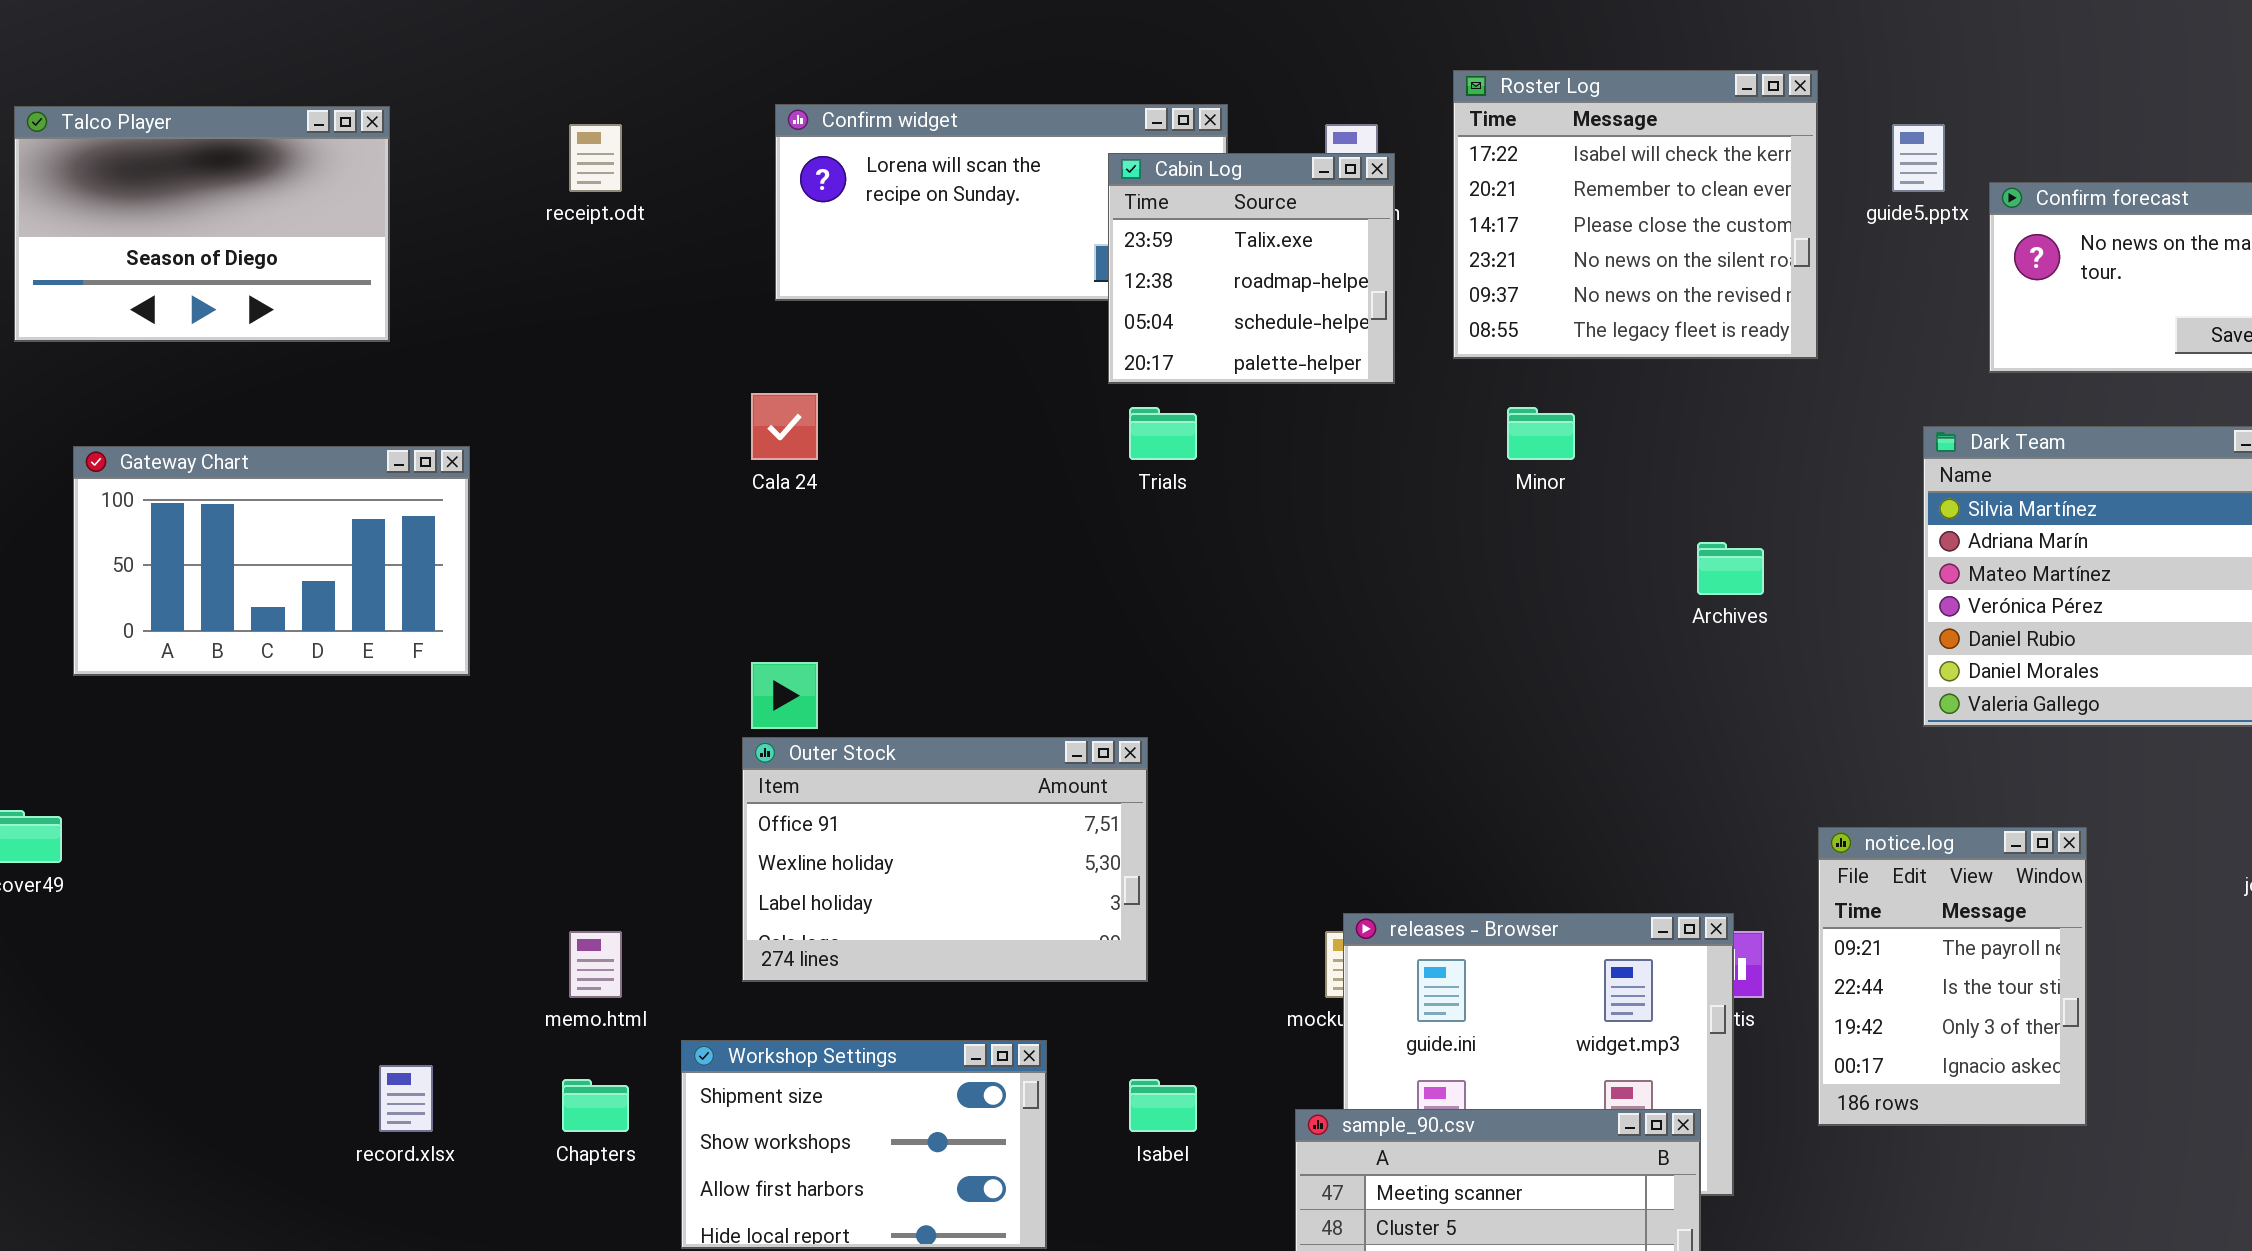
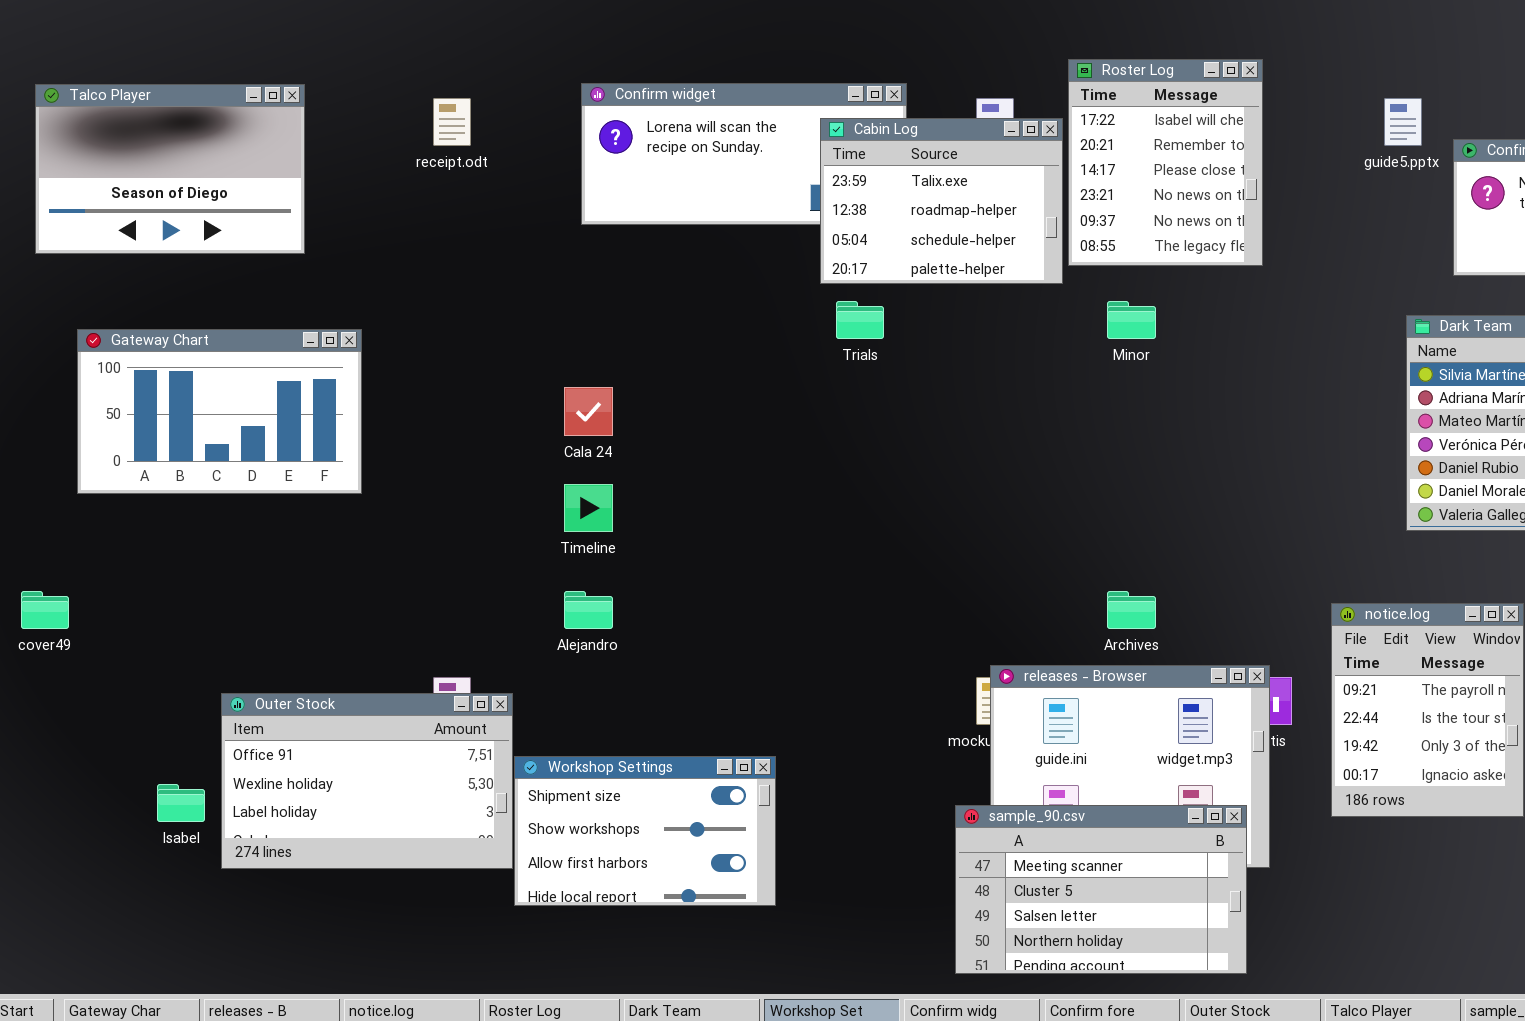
Roster Log: [1453,70,1818,359] -> [1068,59,1263,266], resized
Cabin Log: [1108,153,1395,384] -> [820,118,1063,284], resized
Cala 24: [751,393,818,460] -> [564,387,613,436], moved
Archives: [1697,542,1764,595] -> [1107,591,1156,629], moved
Outer Stock: [742,737,1148,982] -> [221,693,513,869], moved
Isabel: [1129,1079,1197,1132] -> [157,784,205,822], moved

